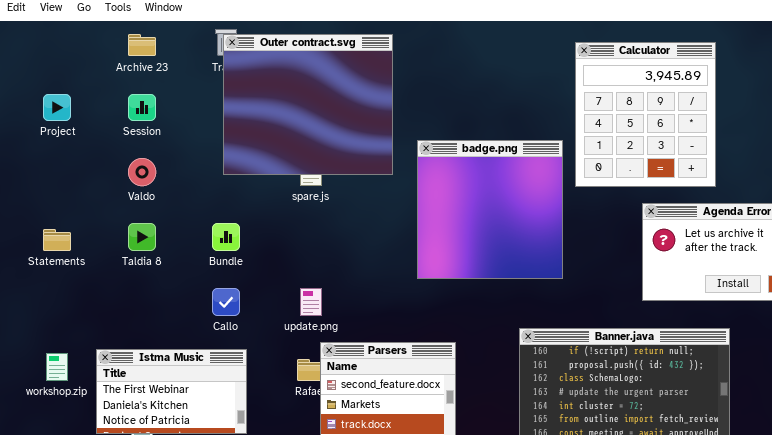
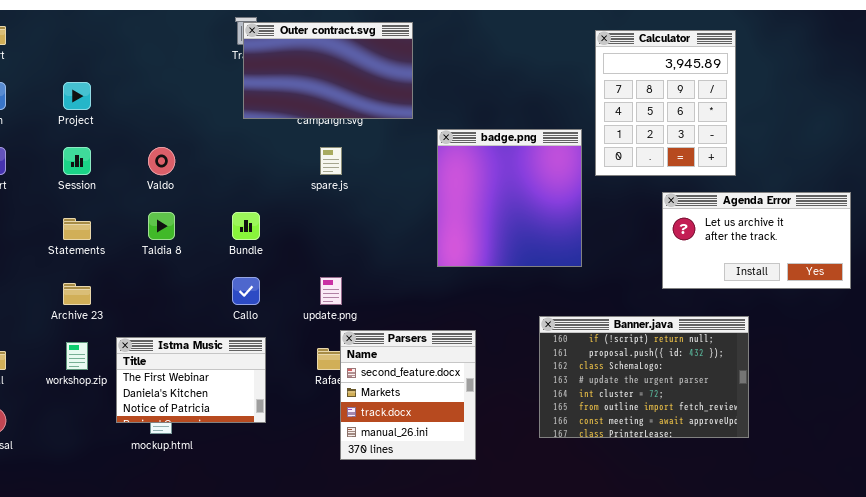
Outer contract.svg: [223,34,393,175] -> [243,22,413,119], resized
Archive 23: [128,34,156,56] -> [63,283,91,305], moved
Session: [128,94,156,121] -> [63,147,91,175], moved

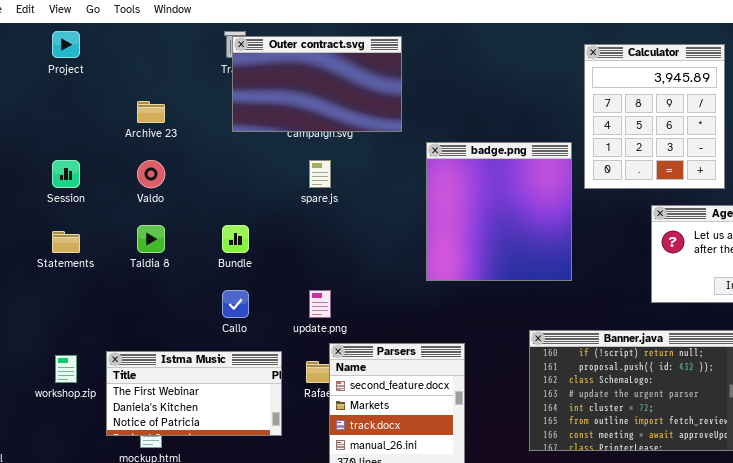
Project: [63,82,91,110] -> [52,31,80,58], moved
Archive 23: [63,283,91,305] -> [137,101,165,123], moved
Istma Music: [116,337,266,423] -> [106,351,282,436], resized

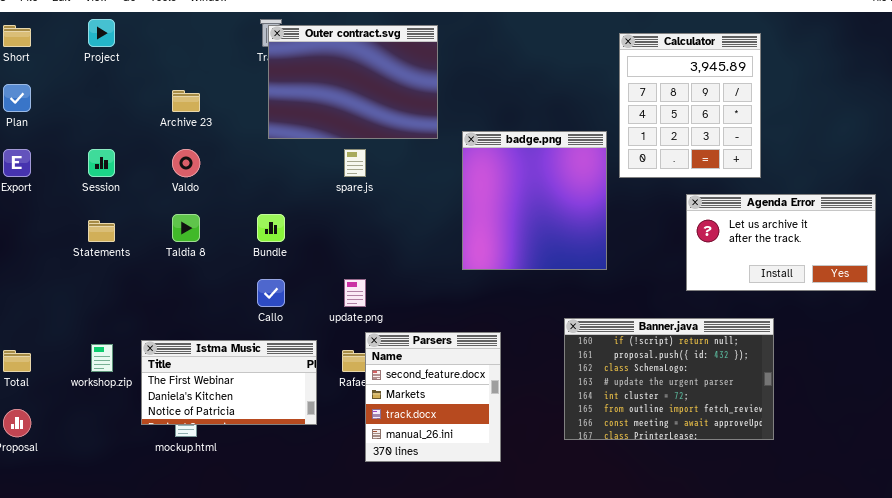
Outer contract.svg: [232,36,402,132] -> [268,25,438,139], resized

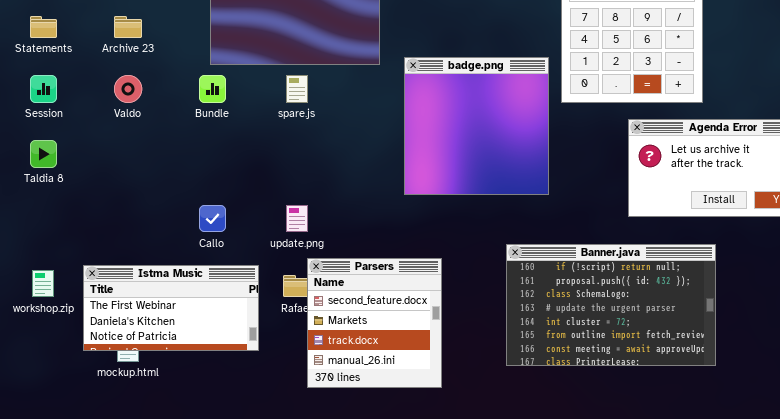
Taldia 8: [172,214,200,242] -> [30,140,57,168], moved
Bundle: [257,214,285,242] -> [199,75,226,103], moved
Statements: [88,220,115,242] -> [30,16,57,38], moved

